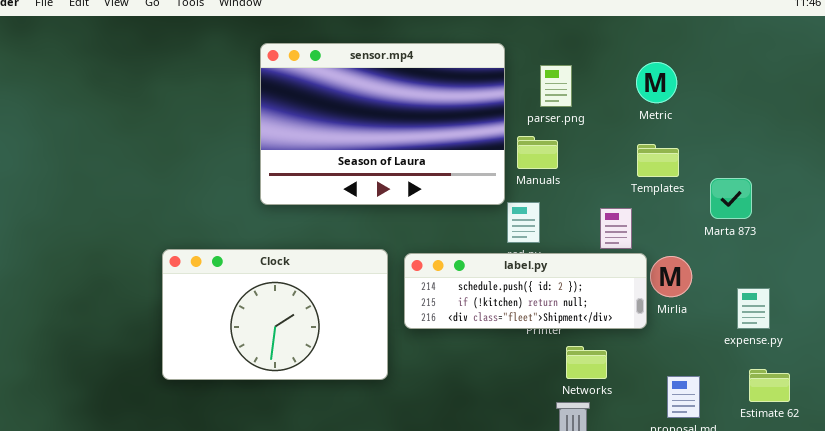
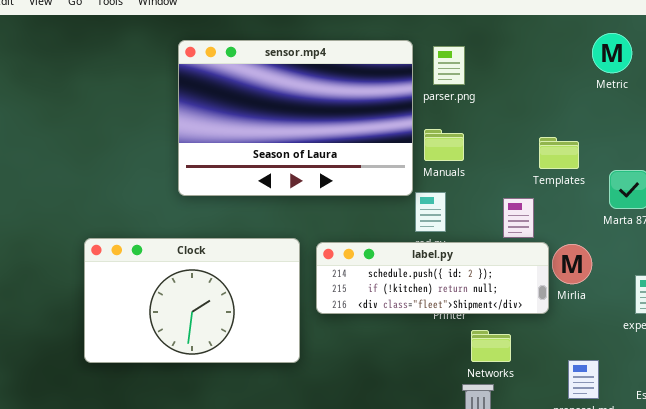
Metric: [636,62,677,103] -> [592,33,632,73], moved
parser.png: [540,65,572,107] -> [433,46,465,85], moved

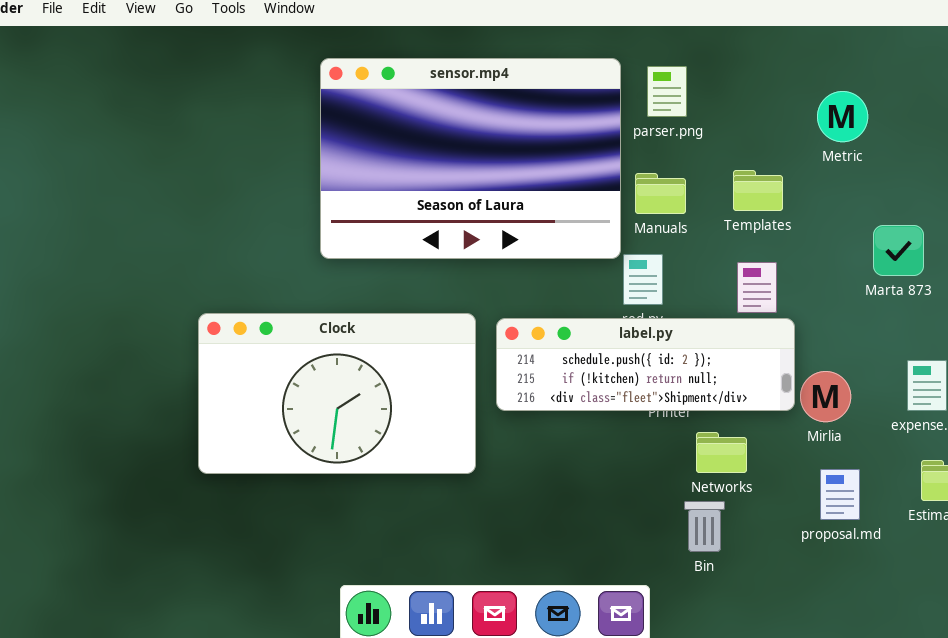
Metric: [592,33,632,73] -> [817,91,868,142], moved
Templates: [539,137,579,169] -> [733,170,783,211], moved
Mirlia: [552,244,592,284] -> [800,371,851,422], moved

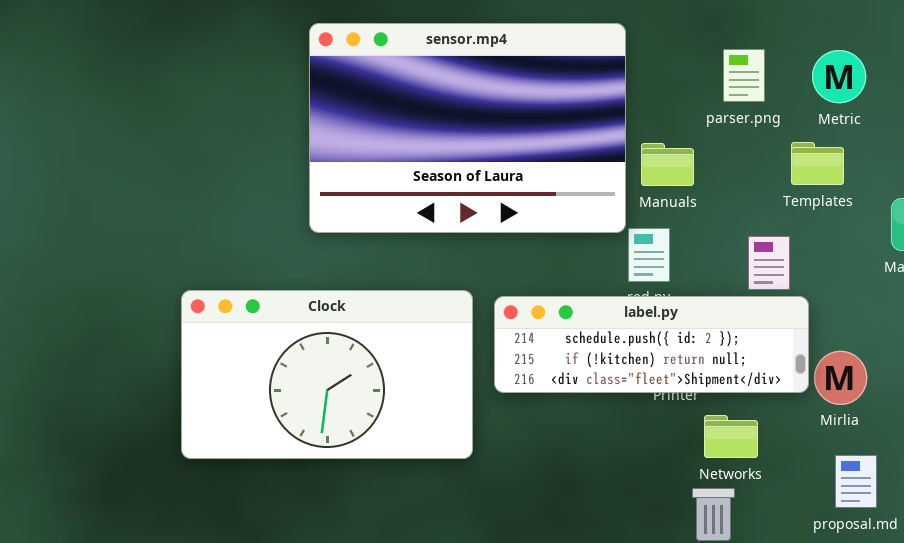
parser.png: [647,66,687,117] -> [723,49,765,102], moved
Metric: [817,91,868,142] -> [812,50,866,103], moved
Templates: [733,170,783,211] -> [791,142,844,185], moved

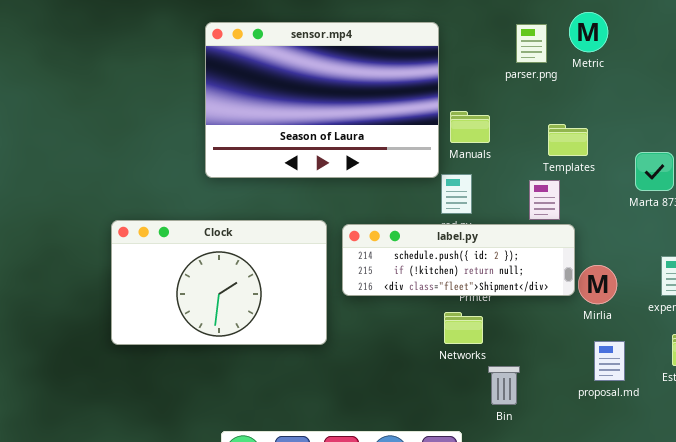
parser.png: [723,49,765,102] -> [516,24,547,63], moved
Metric: [812,50,866,103] -> [569,12,608,52], moved
Templates: [791,142,844,185] -> [548,124,588,156], moved
Networks: [704,415,758,458] -> [444,312,483,344], moved

